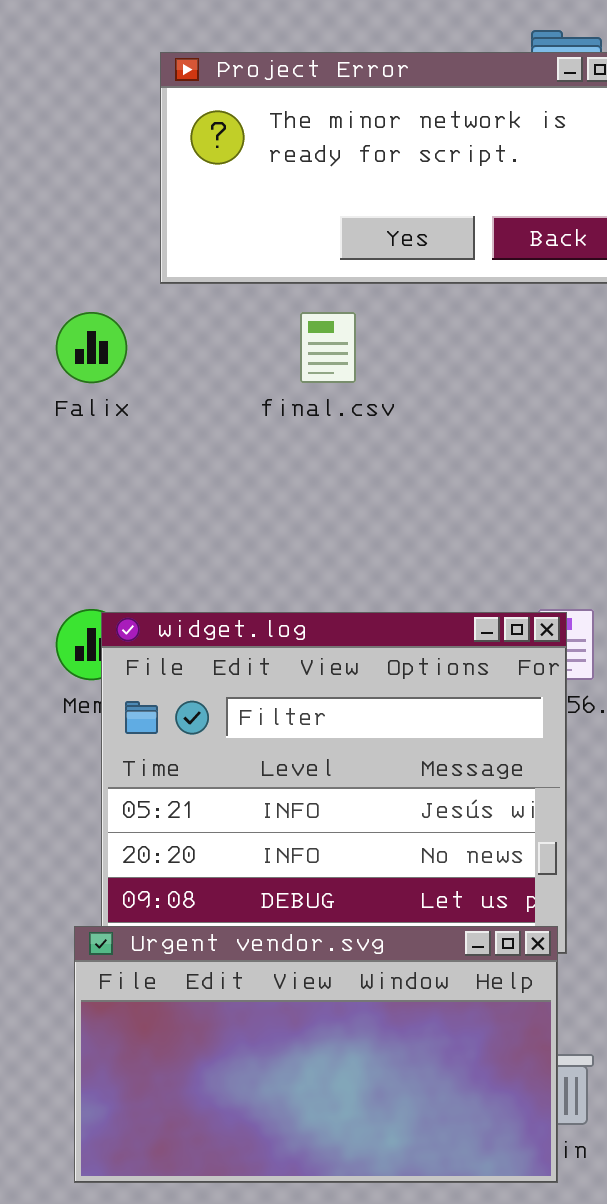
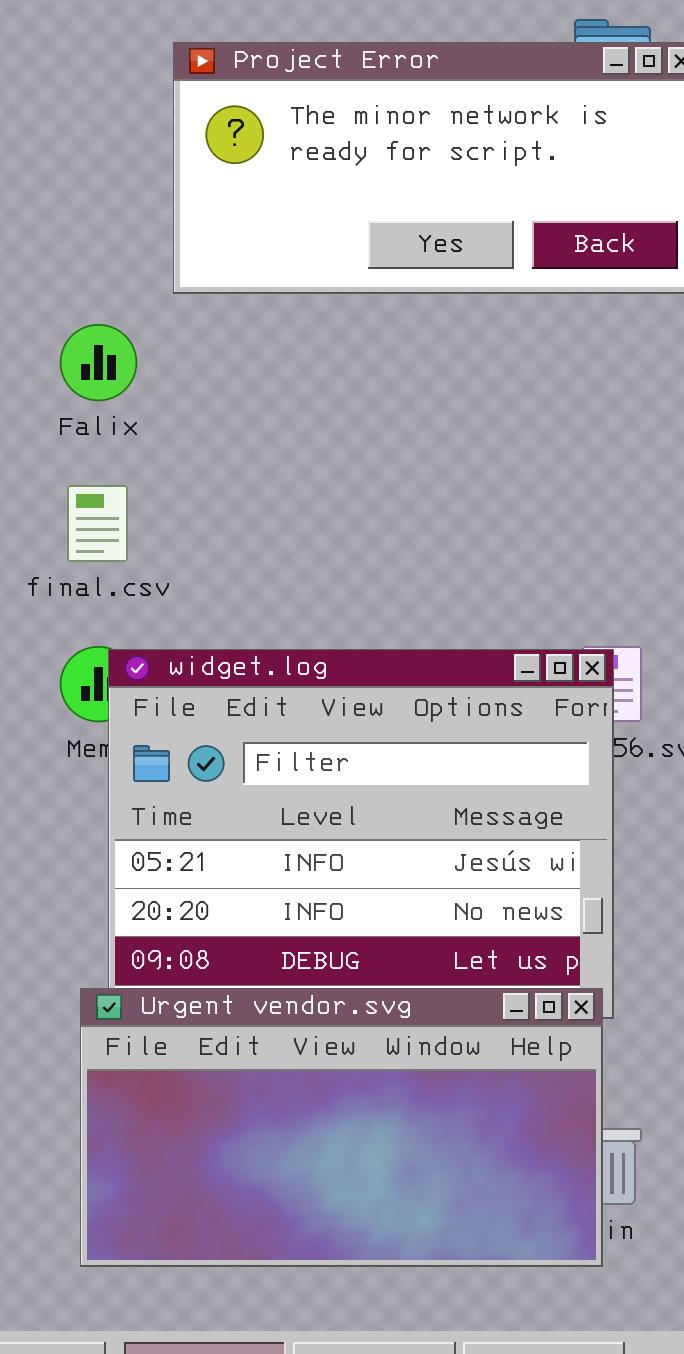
final.csv: [300,312,356,383] -> [67,485,128,562], moved

